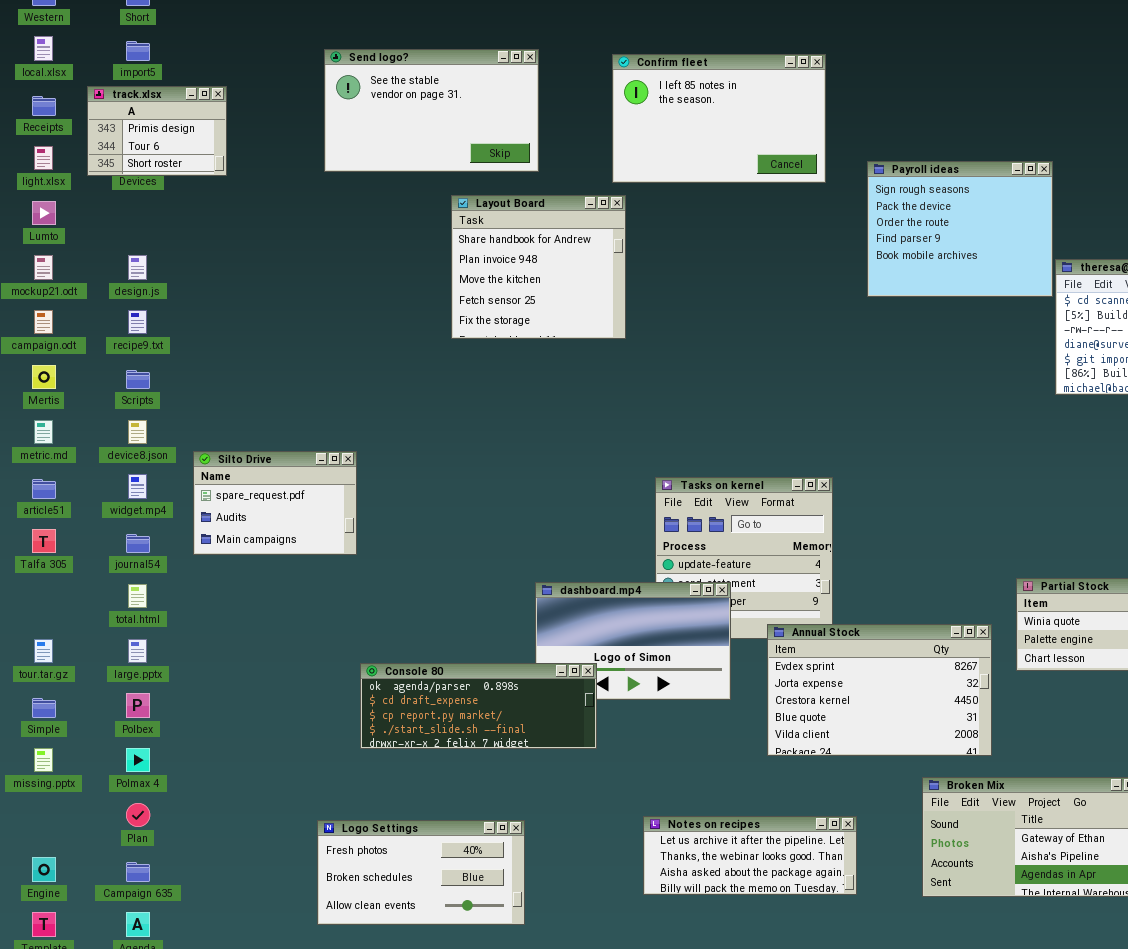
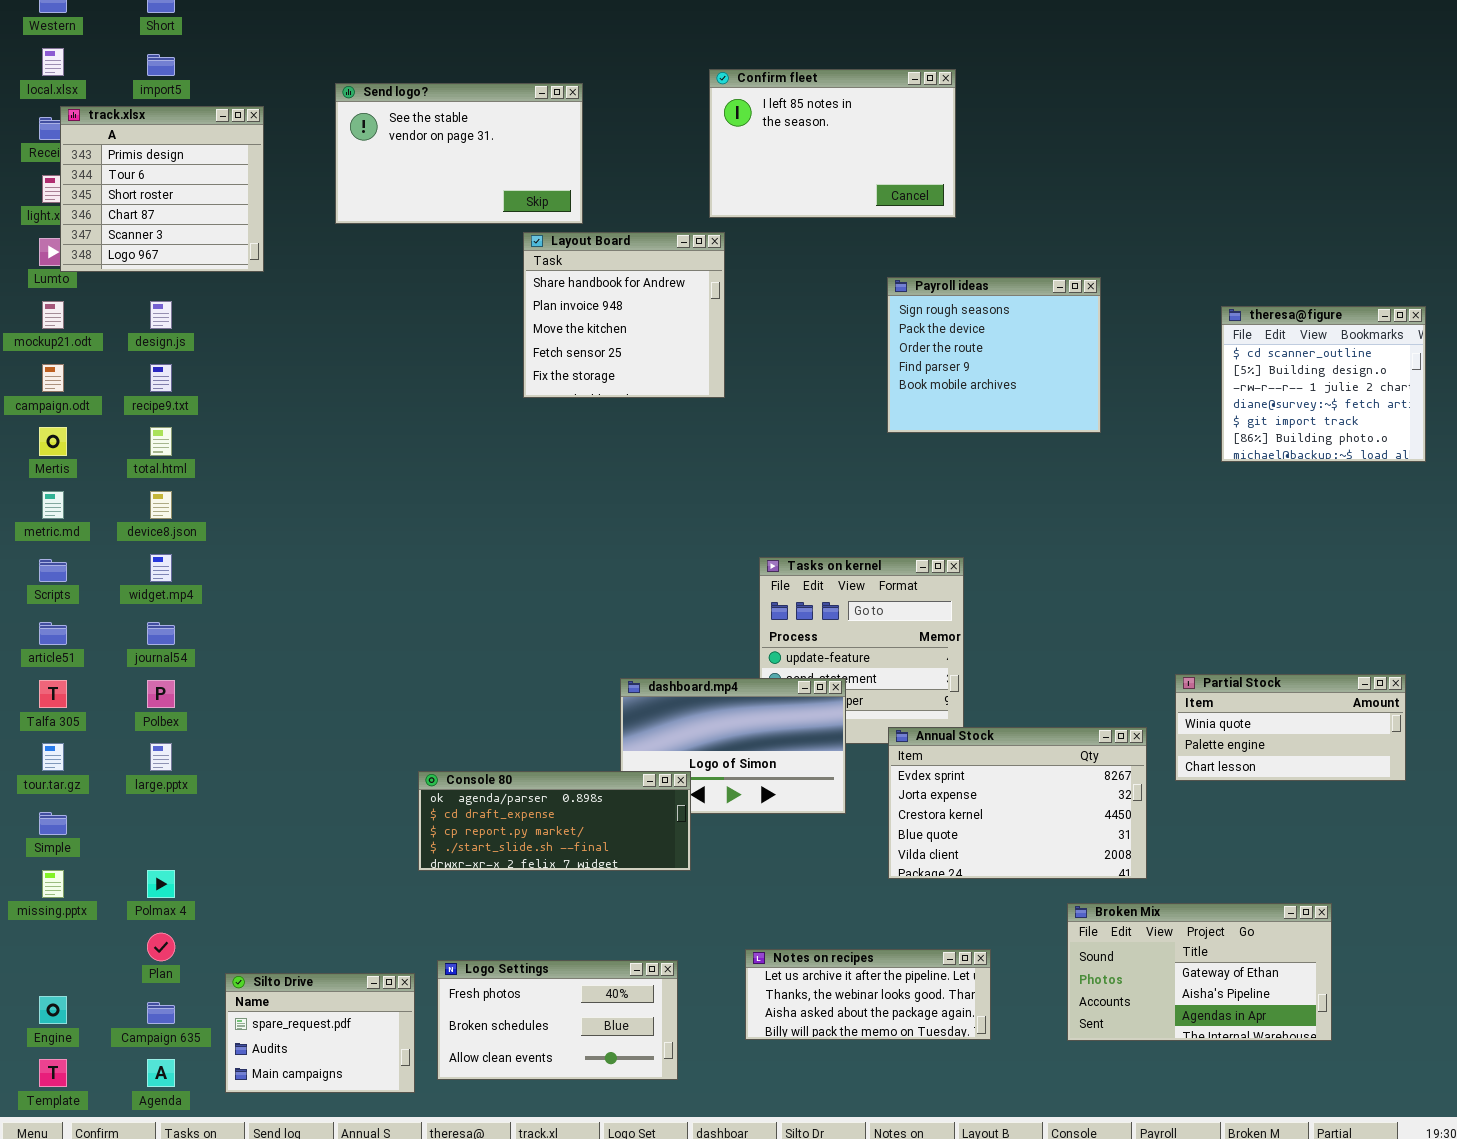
Send logo?: [324,49,539,172] -> [335,83,583,224], moved
track.xlsx: [87,86,227,176] -> [60,106,264,272], resized
Payroll ideas: [867,161,1053,297] -> [887,277,1101,433], moved
Scripts: [126,370,150,389] -> [39,559,67,582], moved
Silto Drive: [193,451,357,555] -> [225,973,415,1093], moved
article51: [32,479,56,499] -> [39,622,67,645], moved
Talfa 305: [32,529,56,553] -> [39,680,67,708], moved
total.html: [128,584,147,608] -> [150,427,172,456], moved
Polbex: [126,693,150,718] -> [147,680,175,708], moved
Logo Settings: [317,820,525,925] -> [437,960,678,1080], moved

